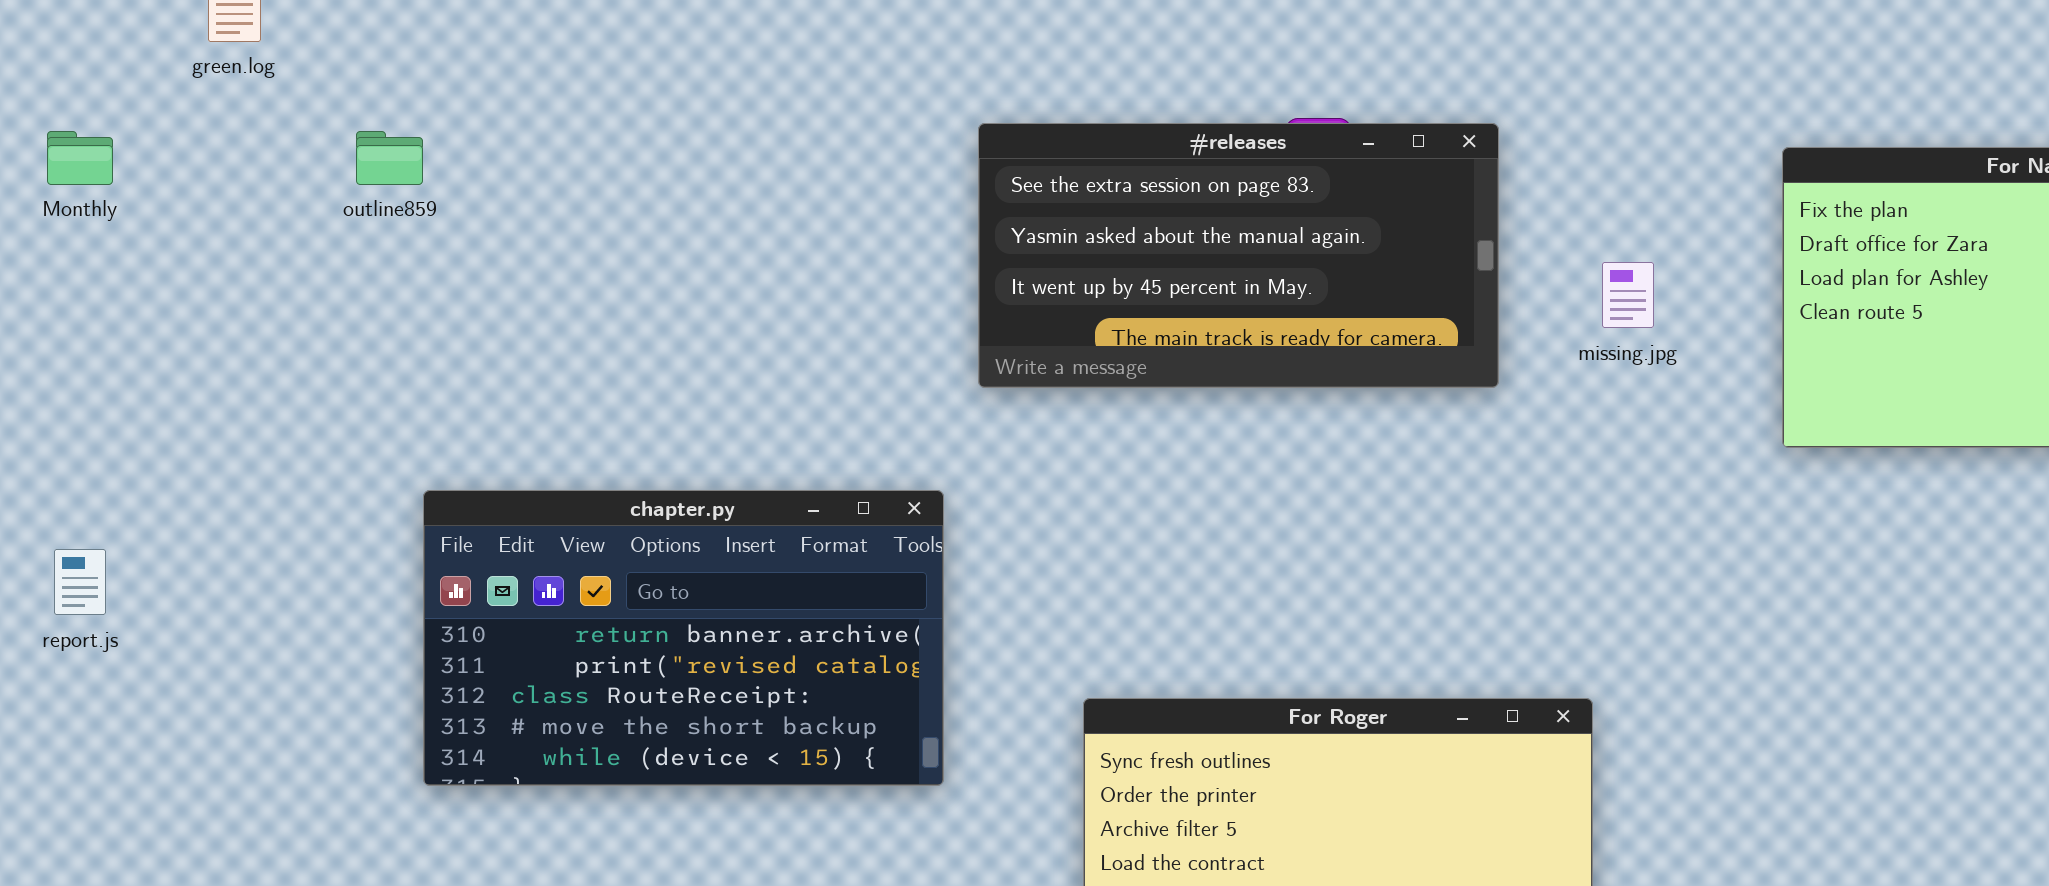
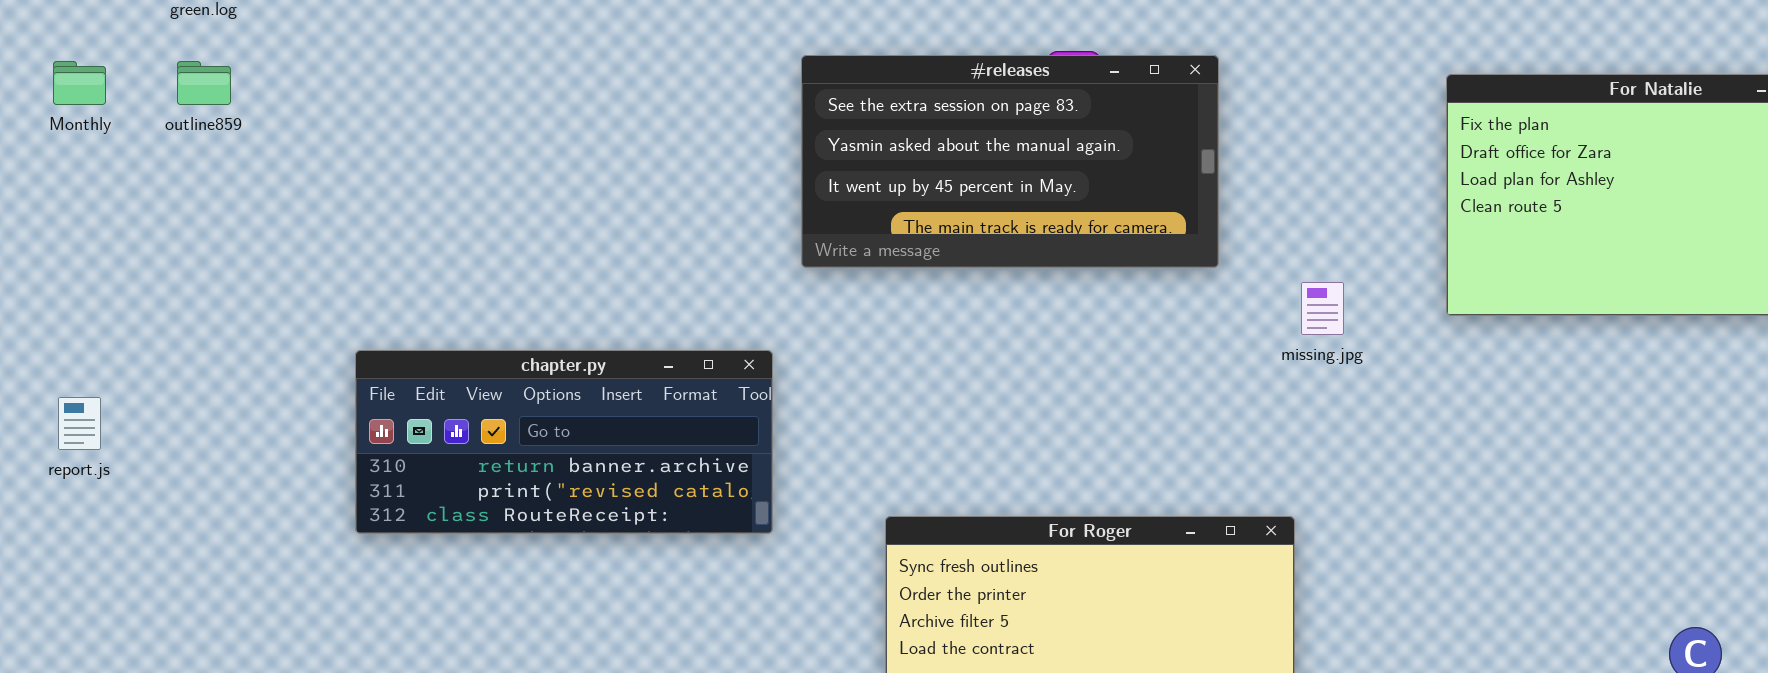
outline859: [356,131,423,185] -> [177,61,231,105], moved
missing.jpg: [1602,262,1654,328] -> [1301,282,1344,335], moved
chapter.py: [423,490,944,786] -> [355,350,773,534], resized

